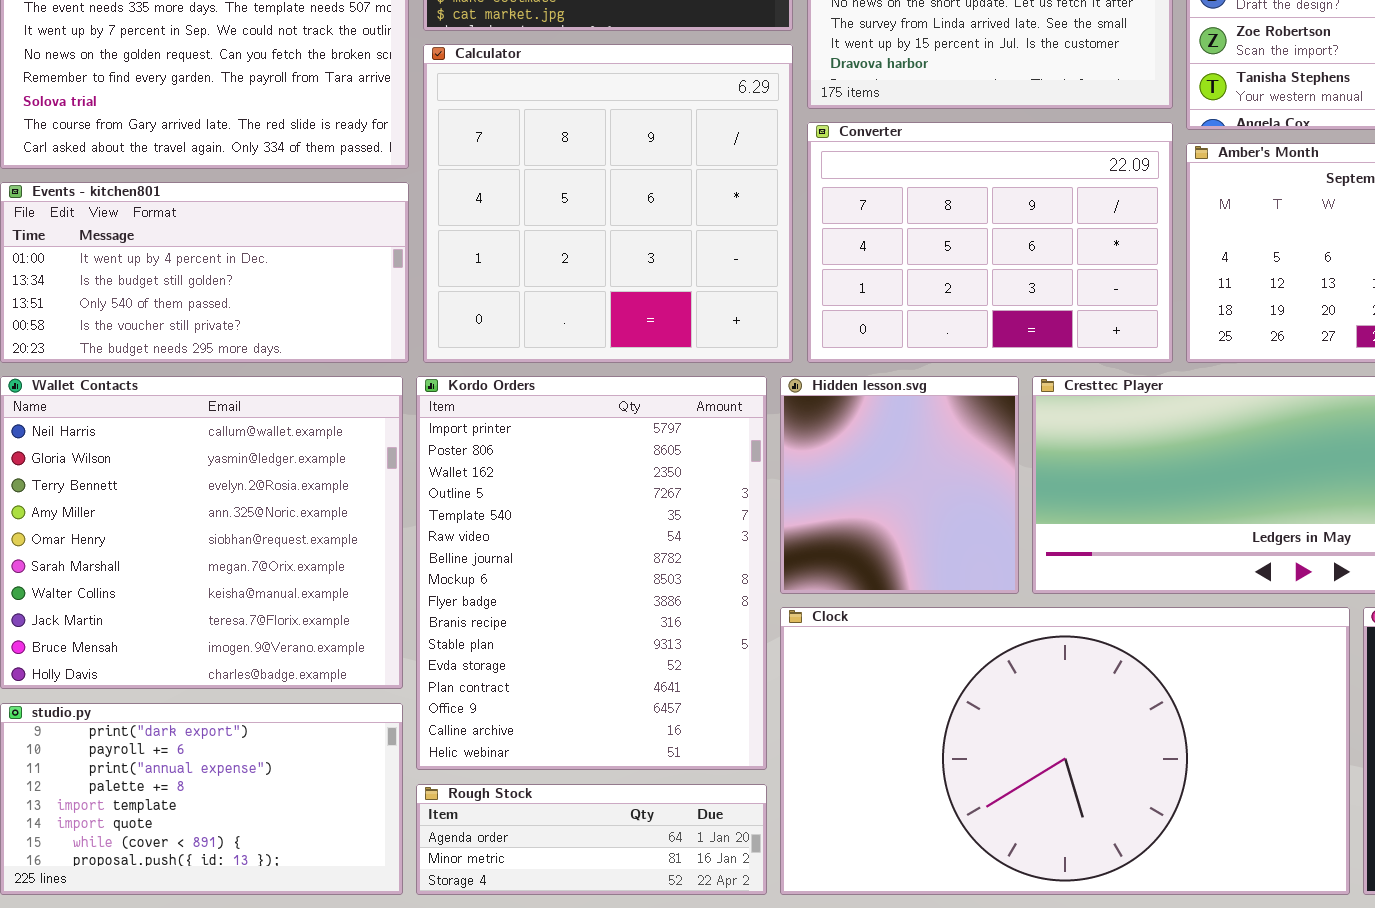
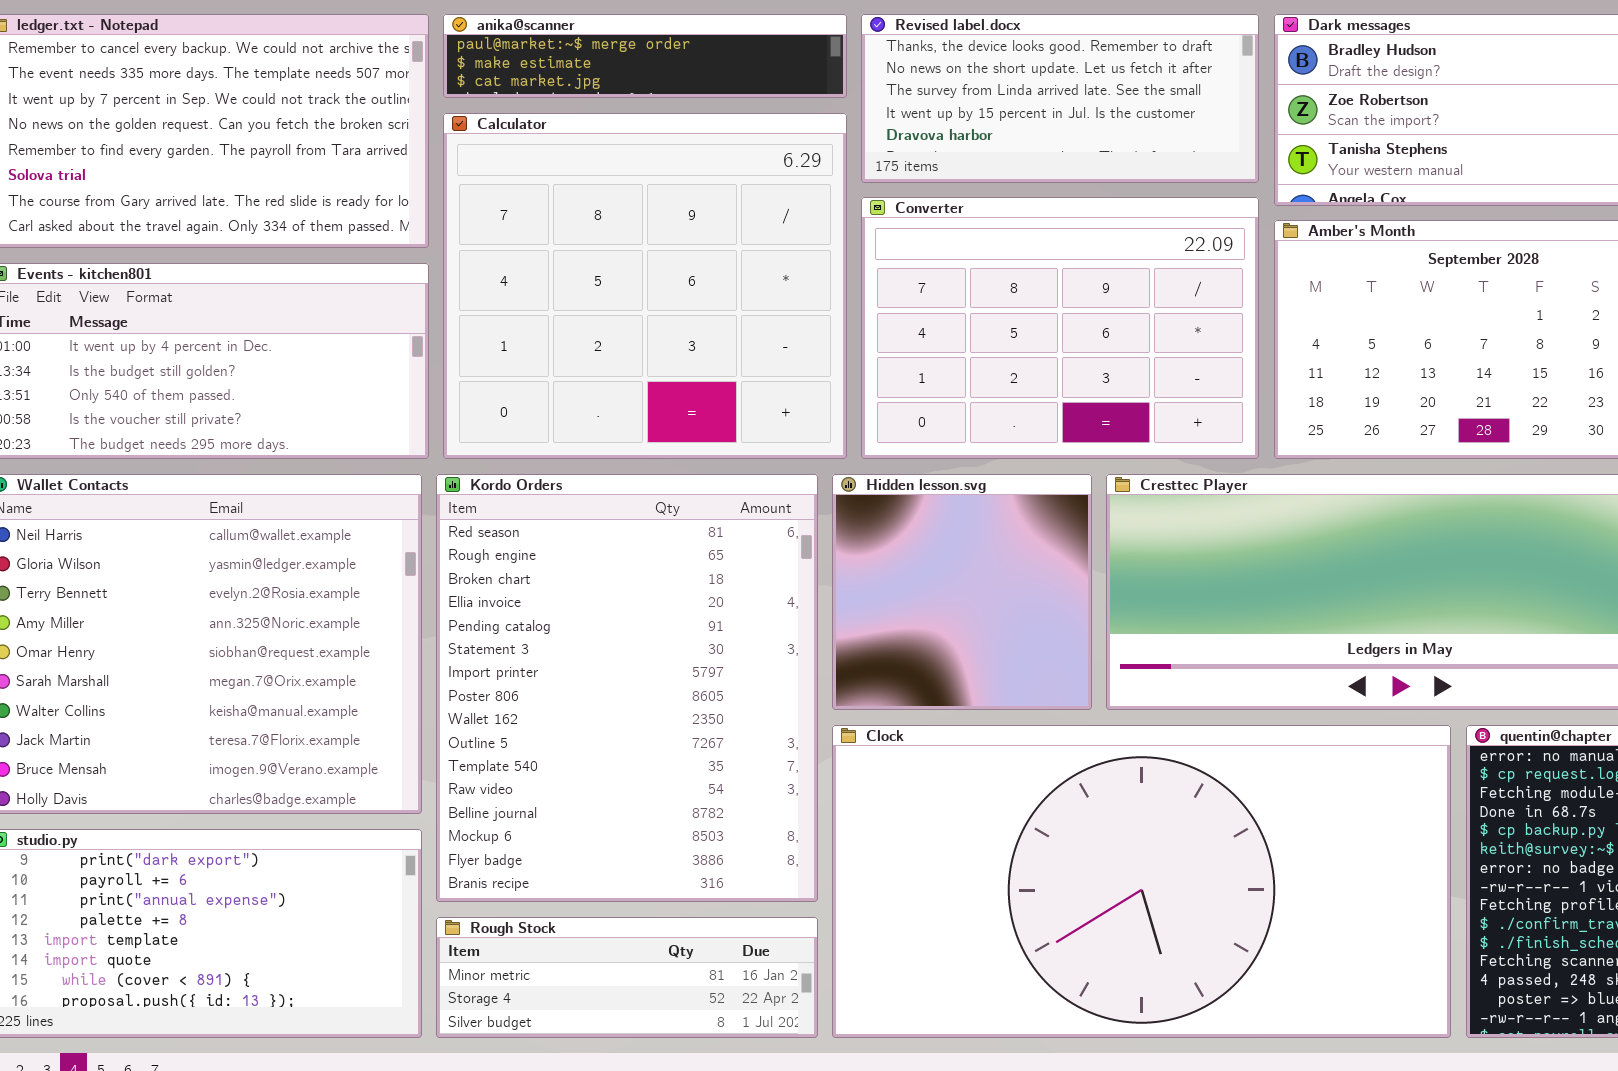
Kordo Orders: [416,376,767,770] -> [436,474,818,902], scrolled up 6 rows
Rough Stock: [416,784,767,895] -> [436,917,818,1038], scrolled down 1 row

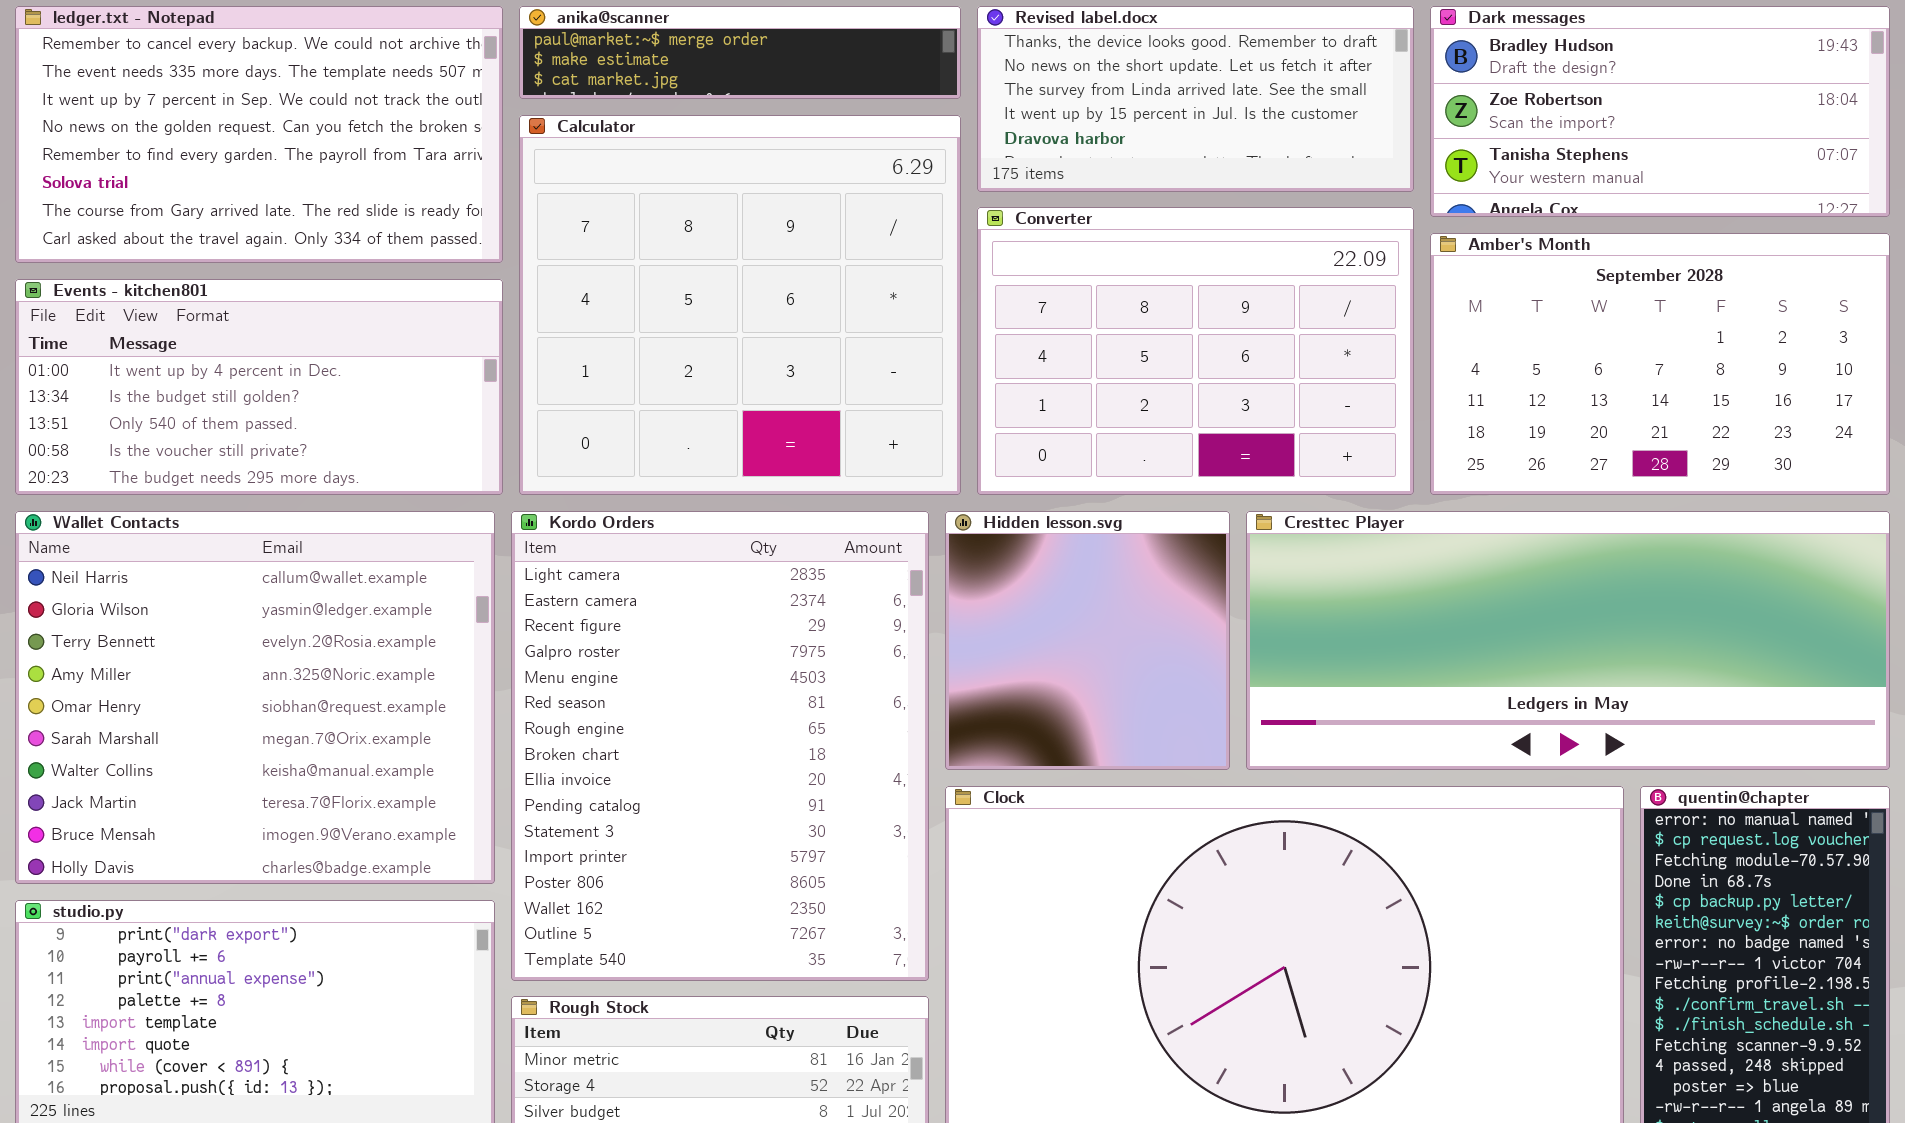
Kordo Orders: [436,474,818,902] -> [511,511,929,981], scrolled up 5 rows

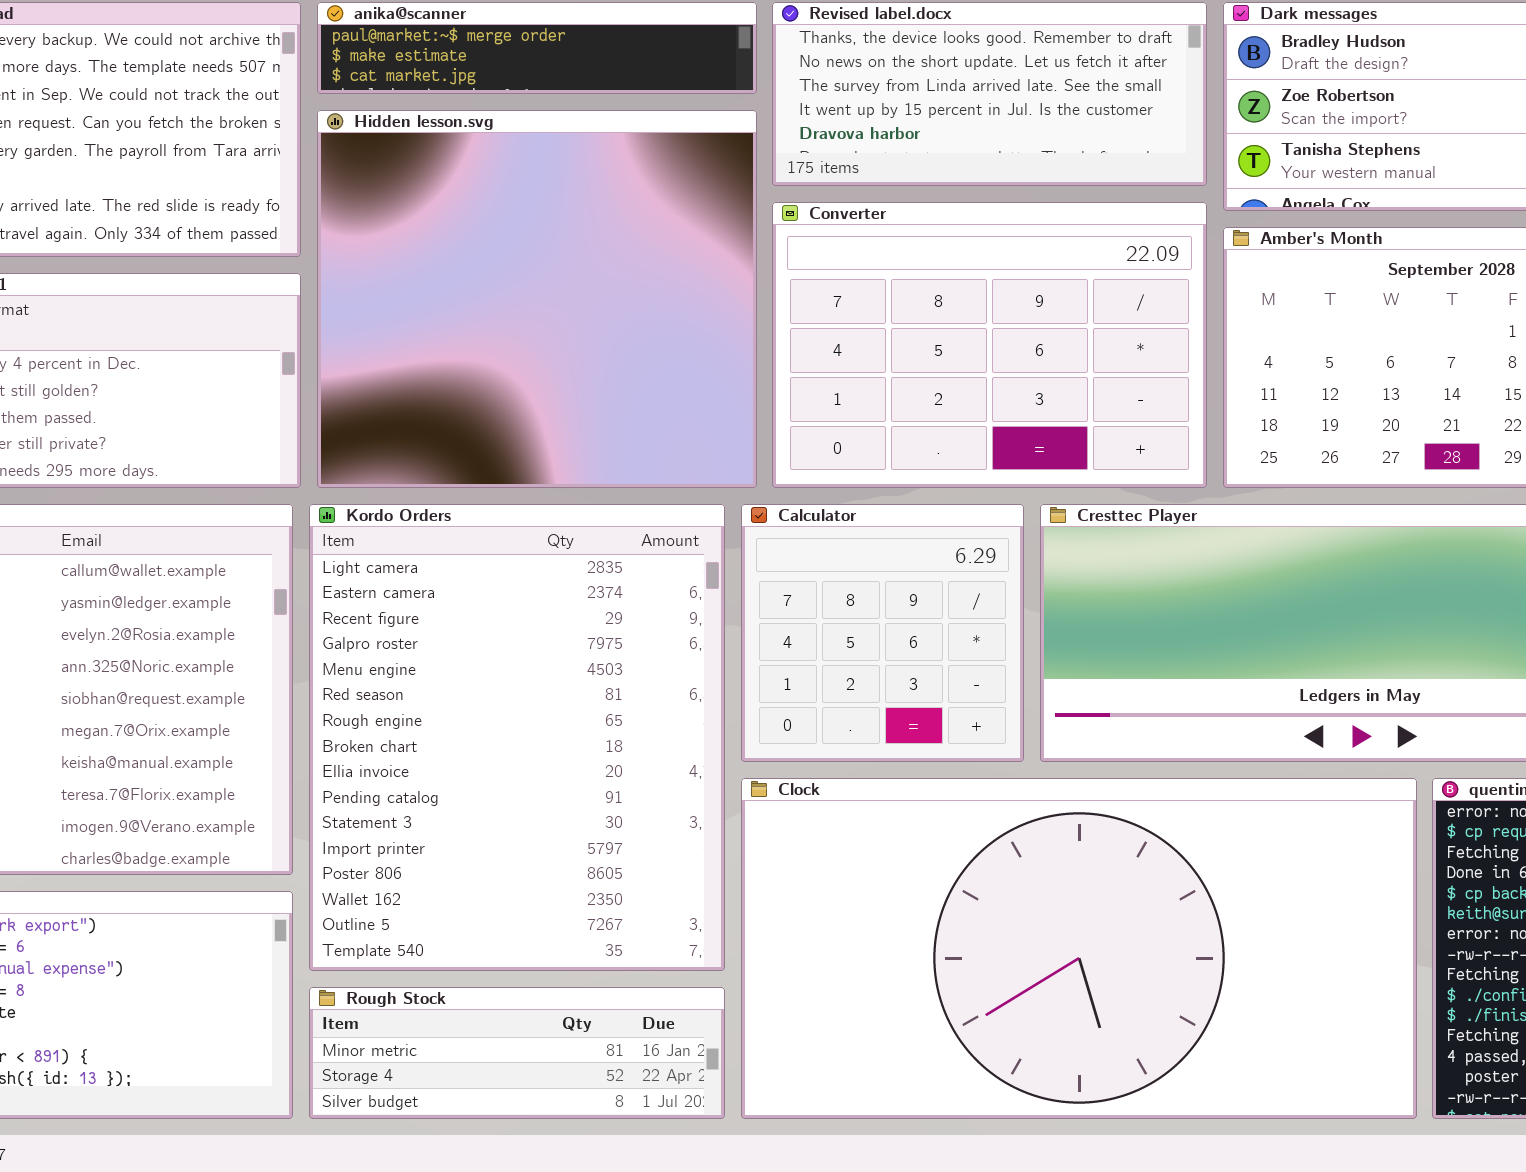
Calculator: [519,115,961,495] -> [741,504,1024,762], moved, resized
Hidden lesson.svg: [945,511,1230,770] -> [317,110,757,488], moved, resized

